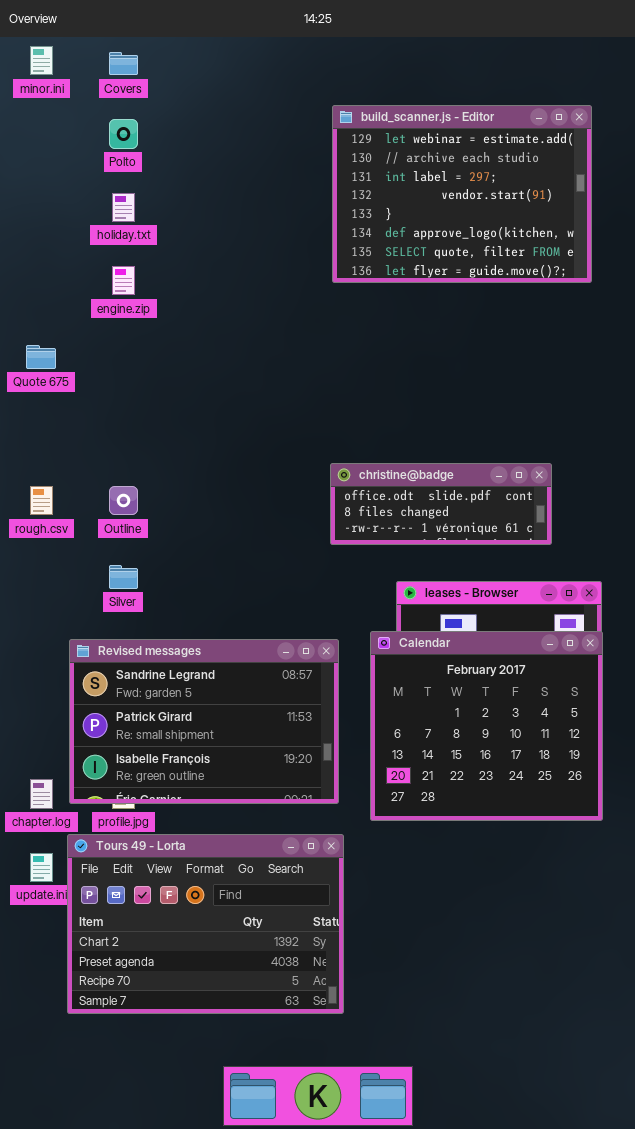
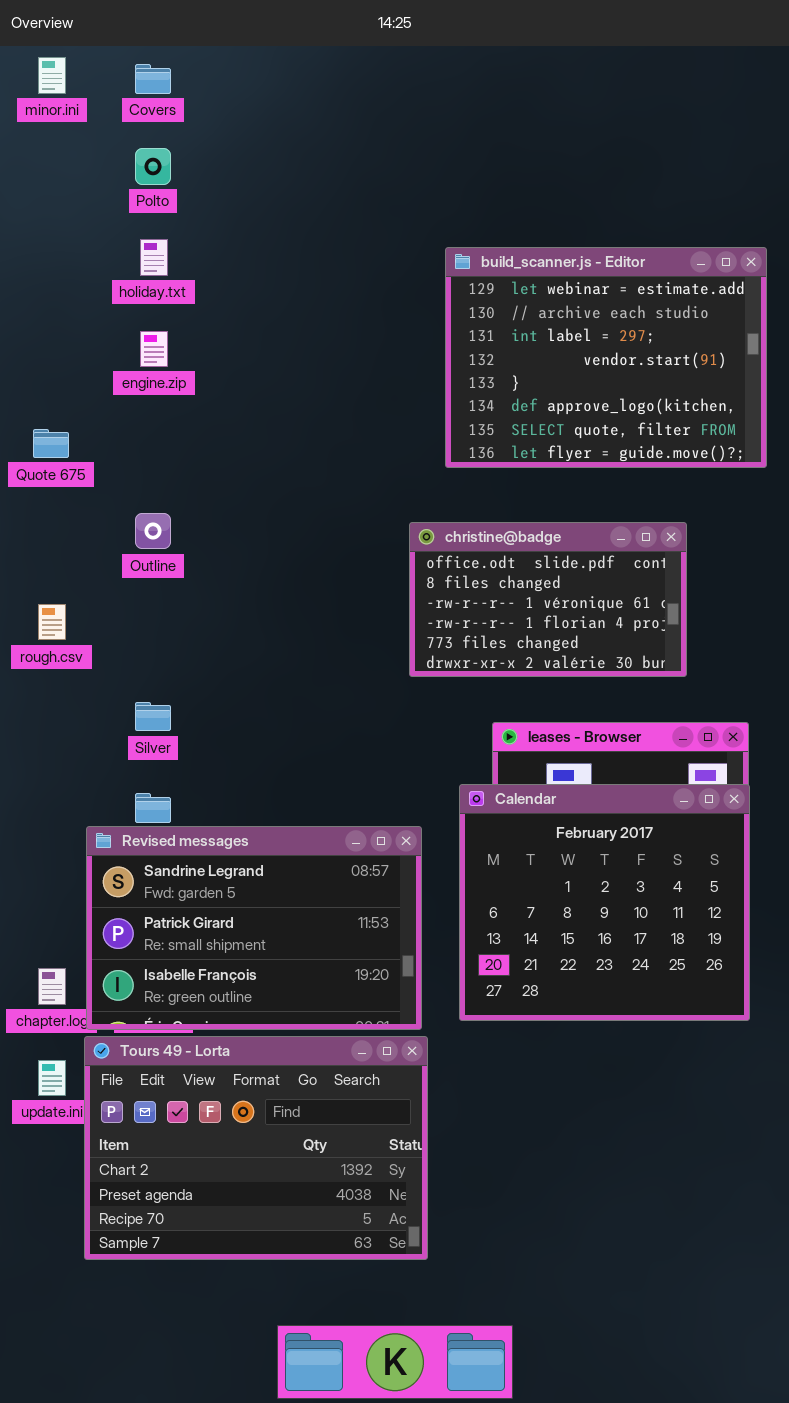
build_scanner.js - Editor: [332,105,592,283] -> [445,247,767,468], moved
christine@badge: [330,463,552,545] -> [409,522,687,677], resized
Outline: [109,486,138,515] -> [135,513,171,549], moved
Revised messages: [69,639,339,804] -> [86,826,422,1030], moved

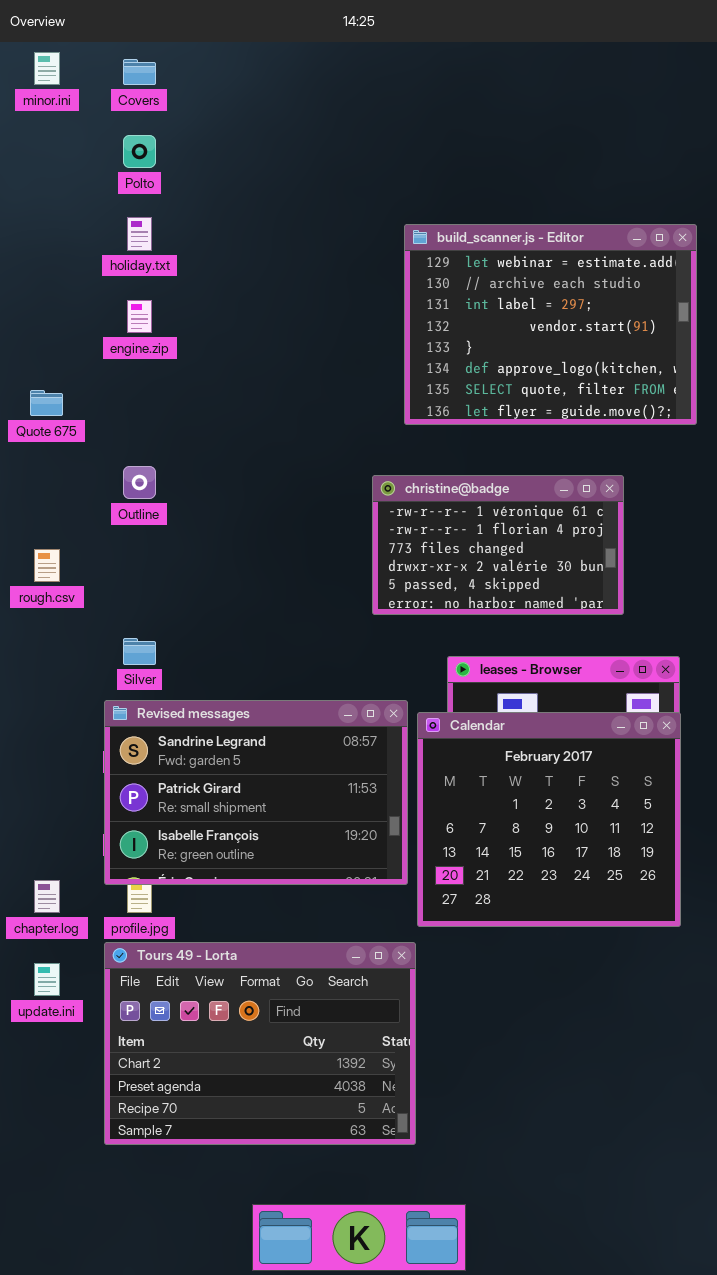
christine@badge: [409,522,687,677] -> [372,475,624,615], scrolled down 2 rows
Revised messages: [86,826,422,1030] -> [104,700,408,885], moved
Tours 49 - Lorta: [84,1036,428,1260] -> [104,942,416,1145], moved

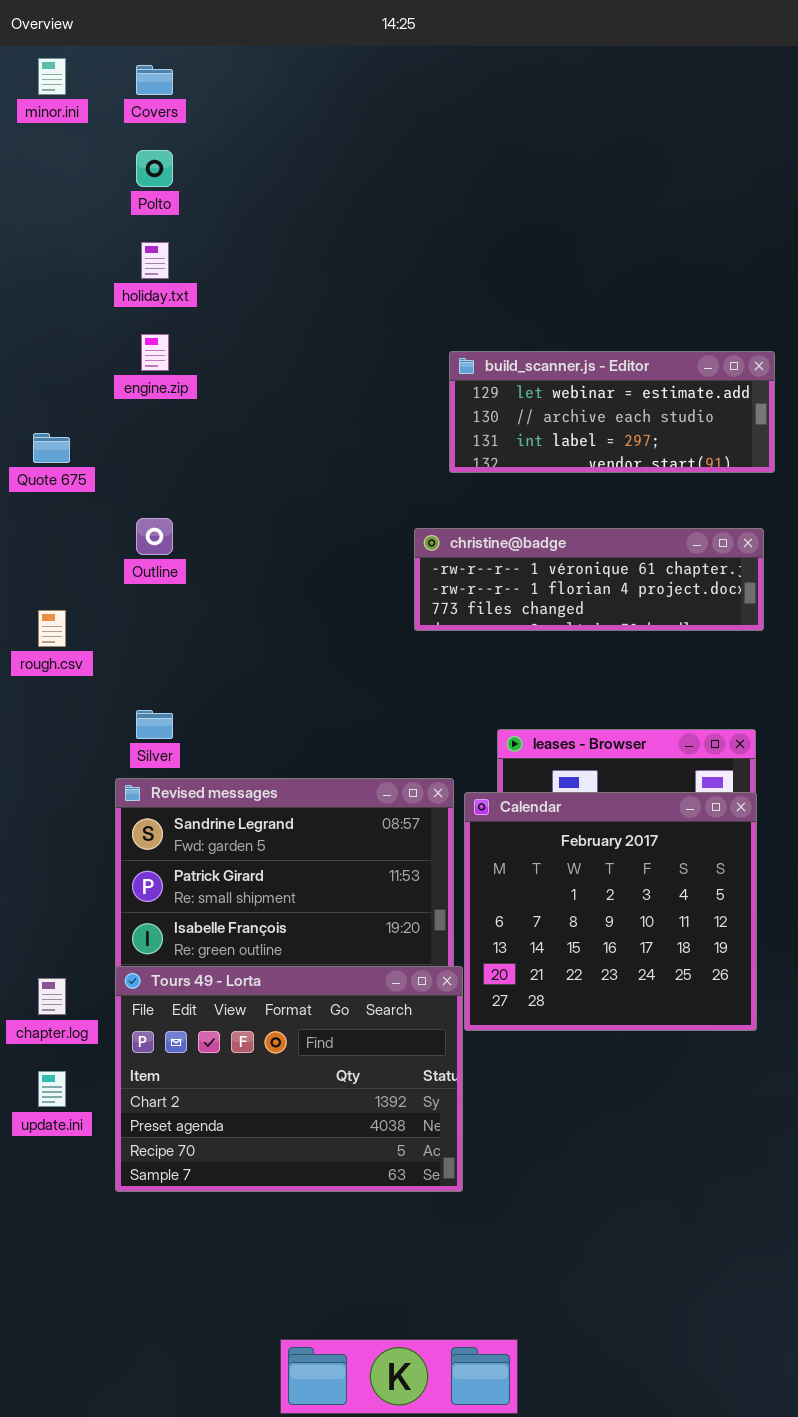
build_scanner.js - Editor: [404,224,697,425] -> [449,351,775,473], resized
christine@badge: [372,475,624,615] -> [414,528,764,631], resized
Tours 49 - Lorta: [104,942,416,1145] -> [115,966,463,1192], moved

